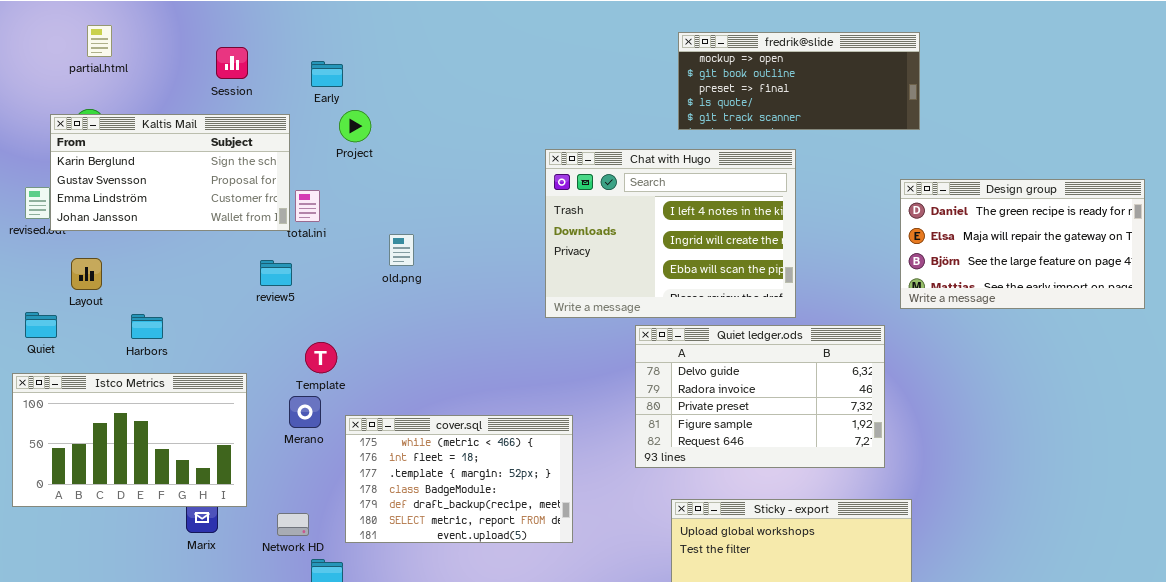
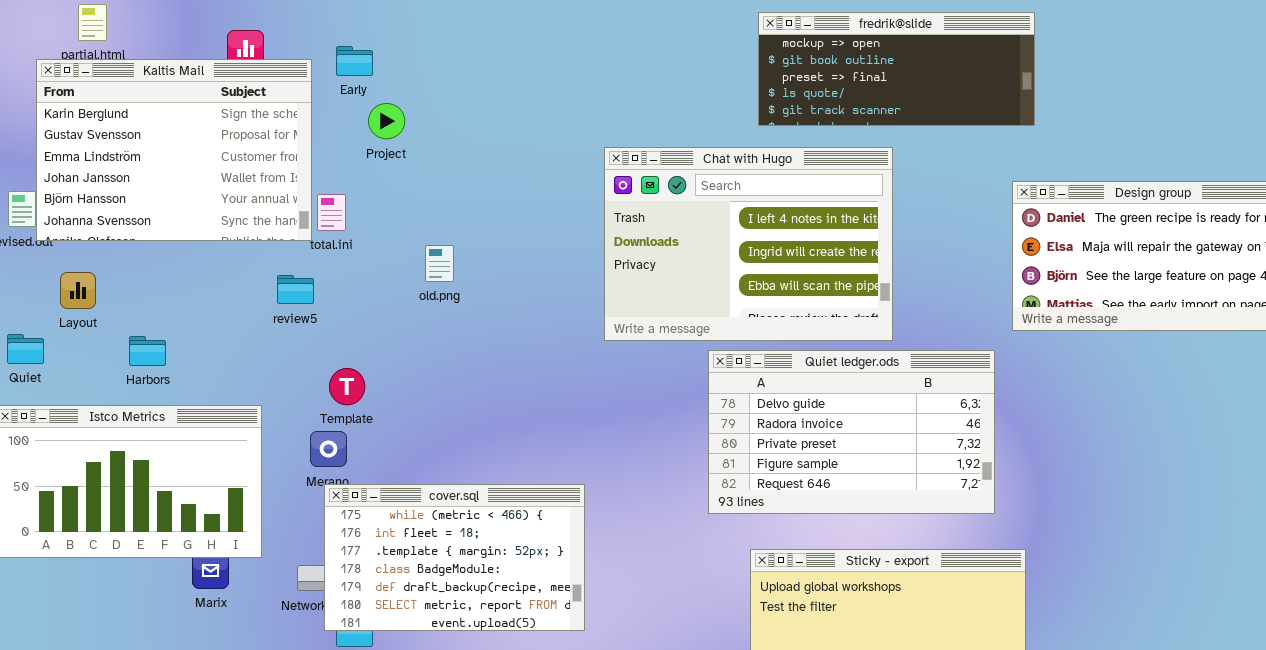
Kaltis Mail: [50,114,290,231] -> [36,59,312,241], resized
cover.sql: [345,415,573,543] -> [324,484,585,631], moved

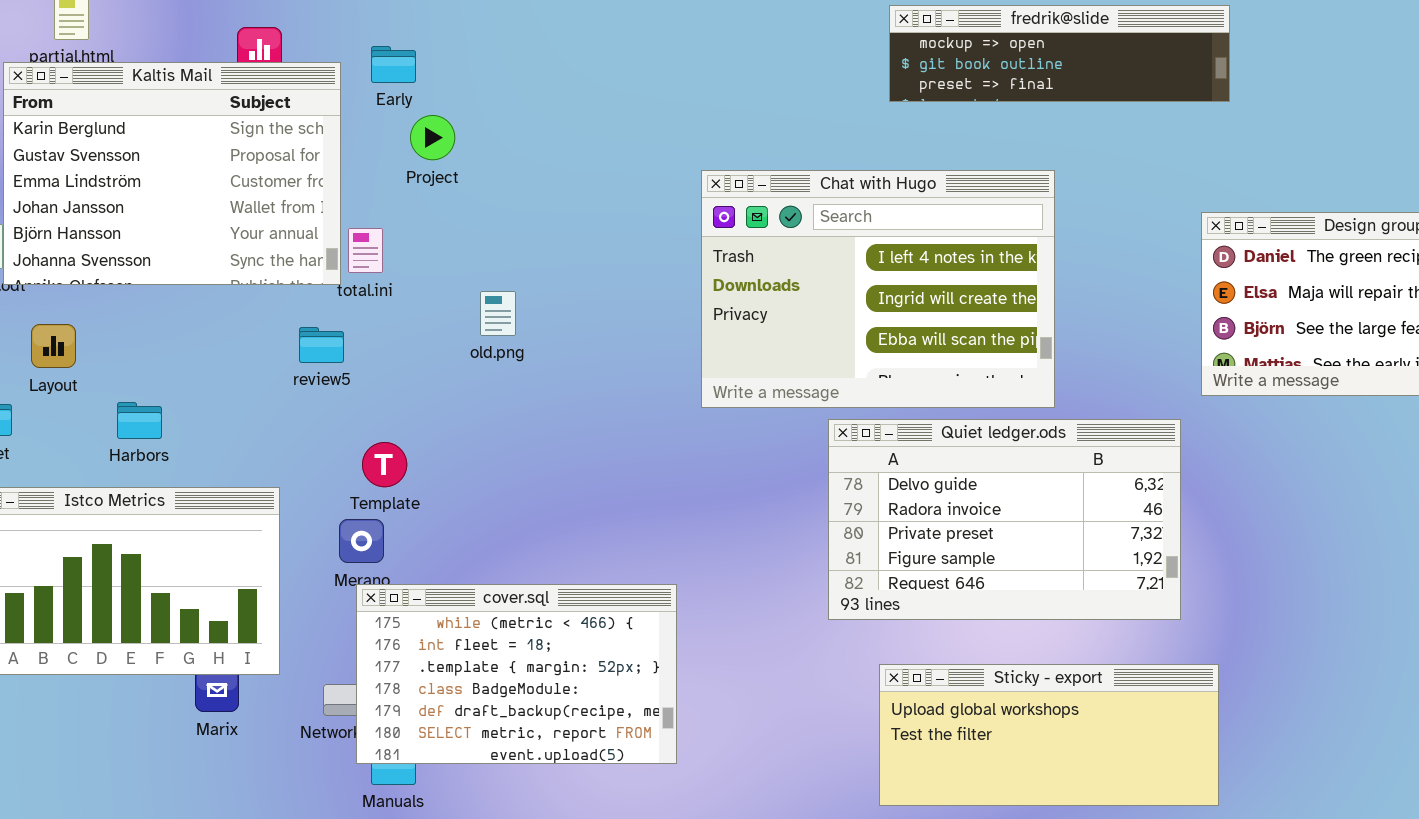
fredrik@slide: [758,12,1035,126] -> [889,5,1230,102], resized

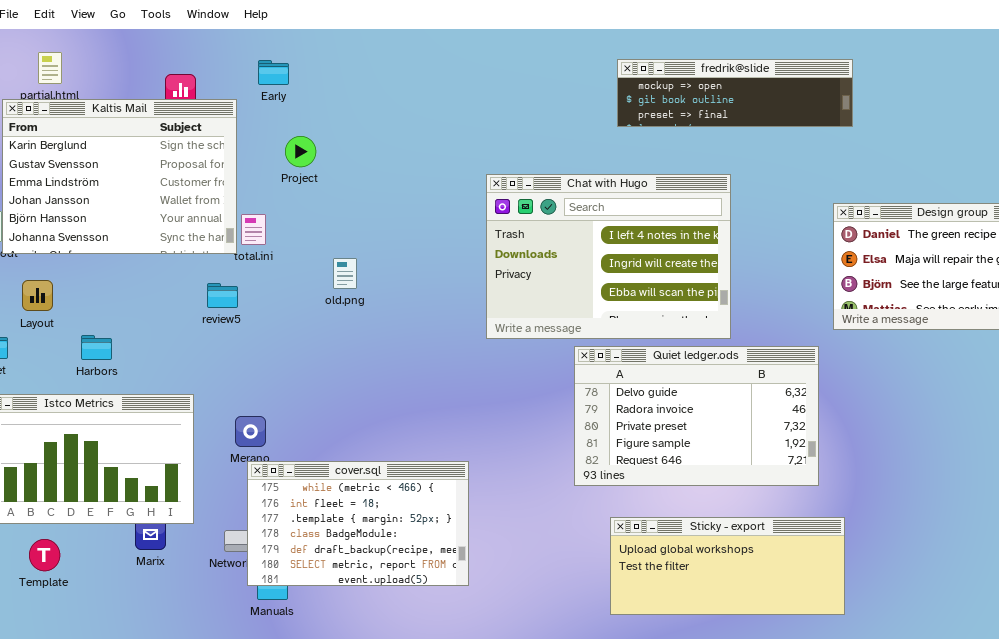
Early: [371,46,416,83] -> [258,60,289,85], moved
Template: [362,442,407,487] -> [29,539,60,571], moved

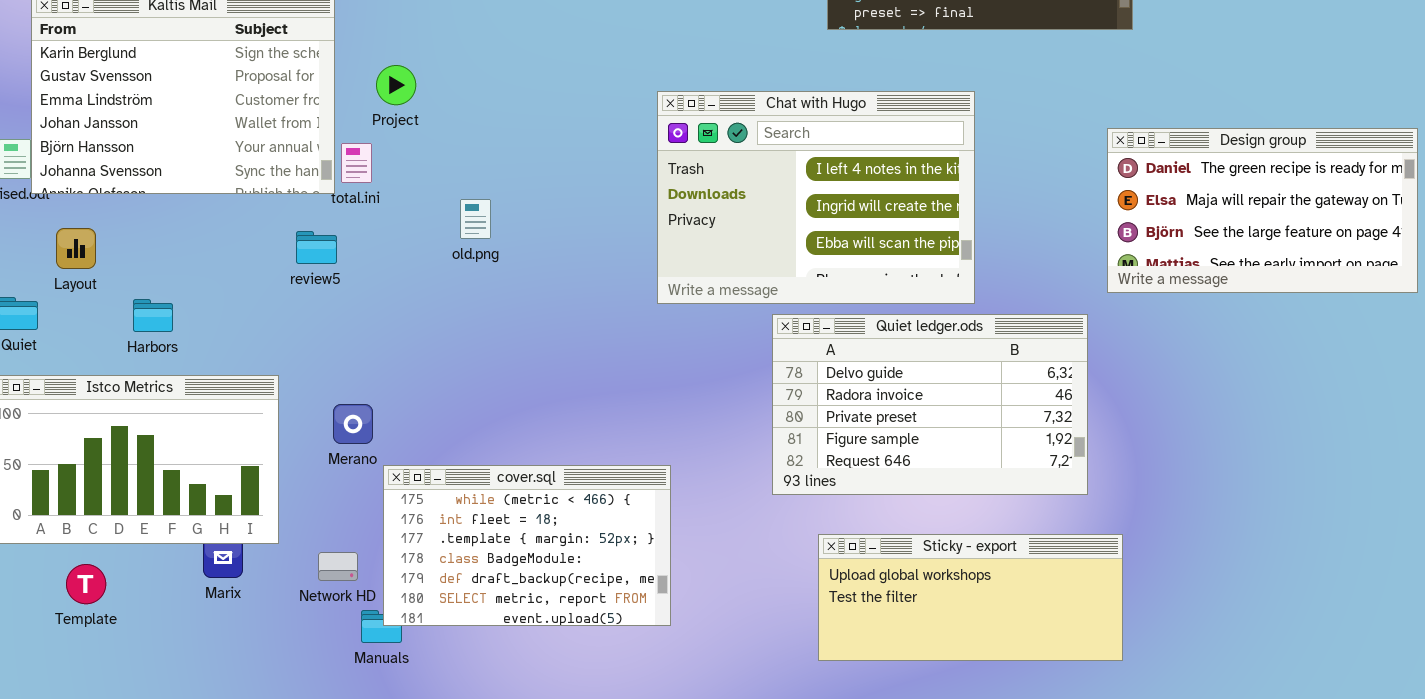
Project: [285,136,316,167] -> [376,65,416,105], moved
cover.sql: [247,461,469,586] -> [383,465,671,626], moved

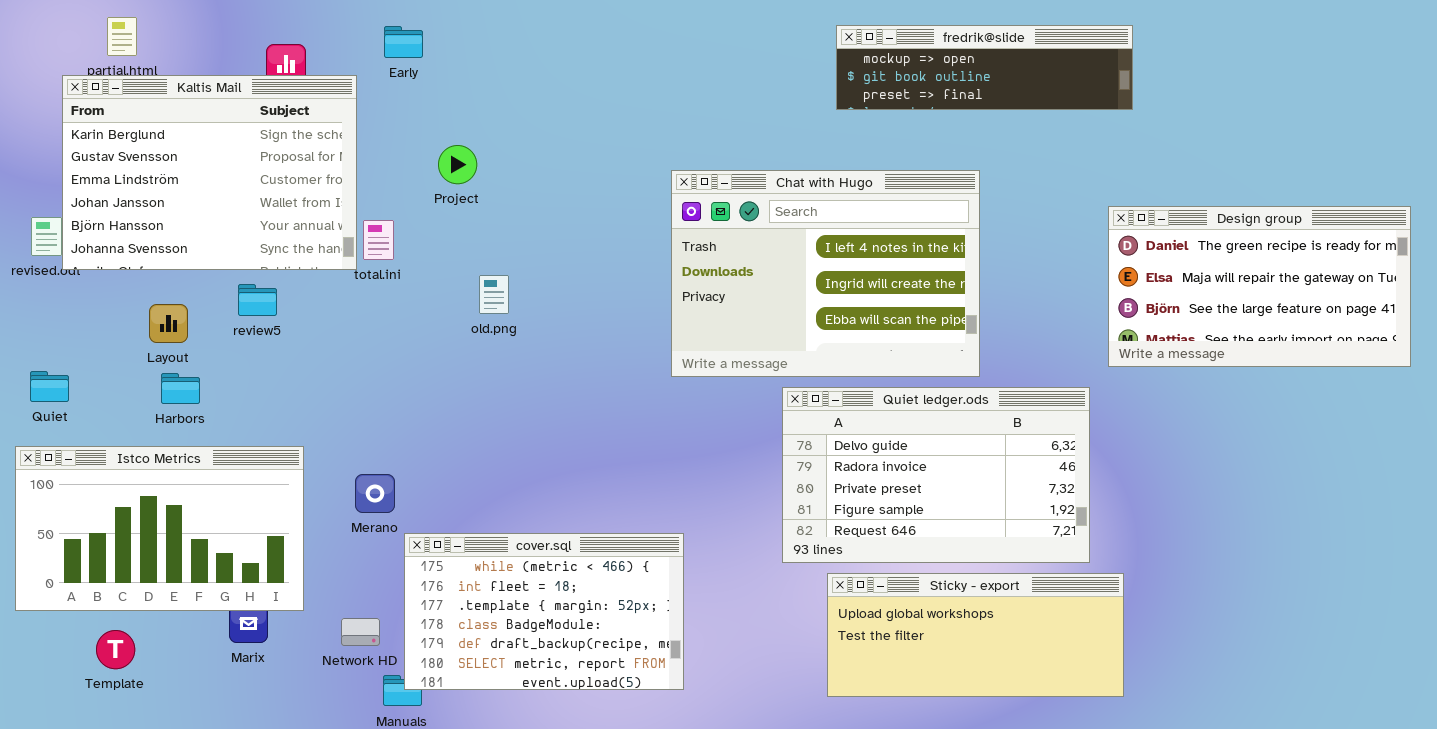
Project: [376,65,416,105] -> [438,145,477,184], moved
Layout: [56,228,96,269] -> [149,304,188,343], moved
review5: [296,231,337,264] -> [238,284,277,316], moved
Sticky - export: [818,534,1123,661] -> [827,573,1124,697], moved

